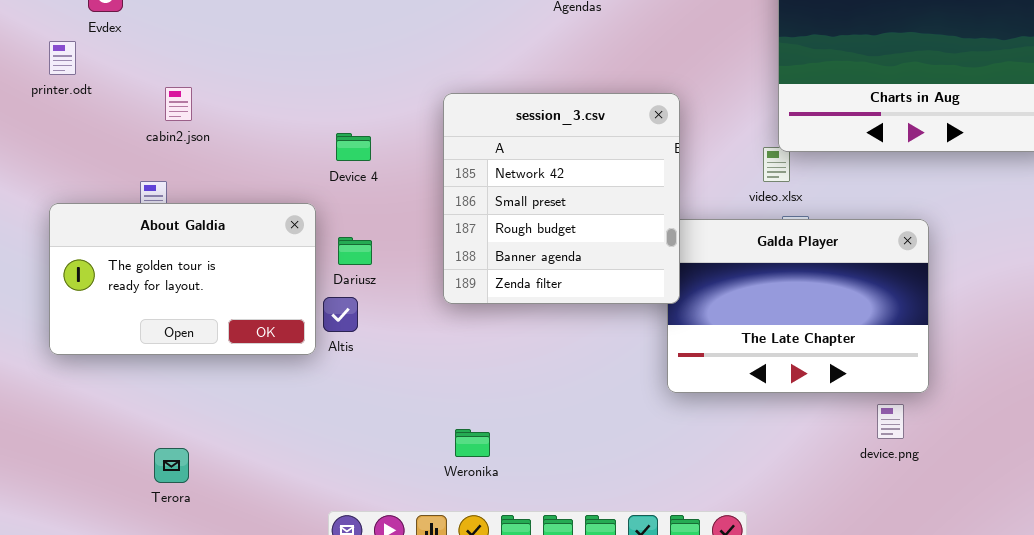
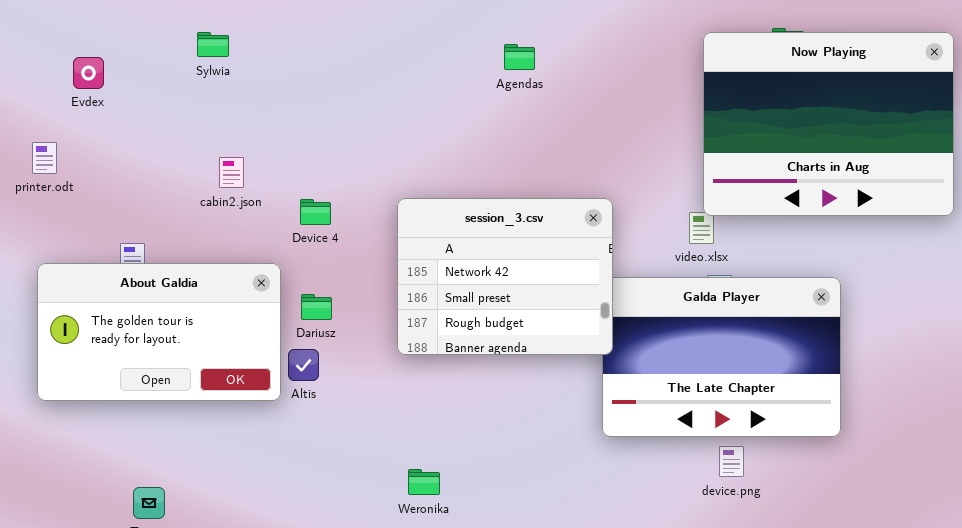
printer.odt: [49,41,76,75] -> [32,142,57,174], moved
cabin2.json: [165,87,192,121] -> [219,157,244,188], moved
session_3.csv: [443,93,680,304] -> [397,198,613,355], resized
device.png: [877,404,904,439] -> [719,446,744,477], moved

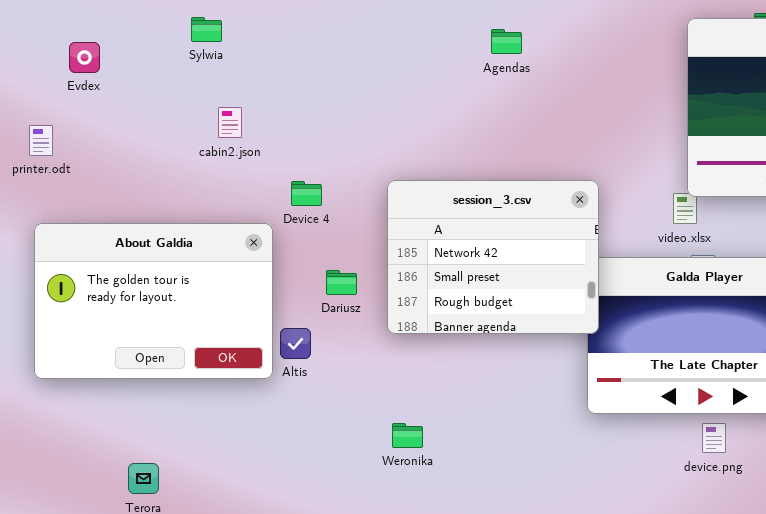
cabin2.json: [219,157,244,188] -> [218,107,242,138], moved
About Galdia: [37,263,281,401] -> [34,223,273,379], resized
Dariusz: [301,294,332,320] -> [326,270,357,295], moved
Weronika: [408,469,440,495] -> [392,423,423,448], moved

